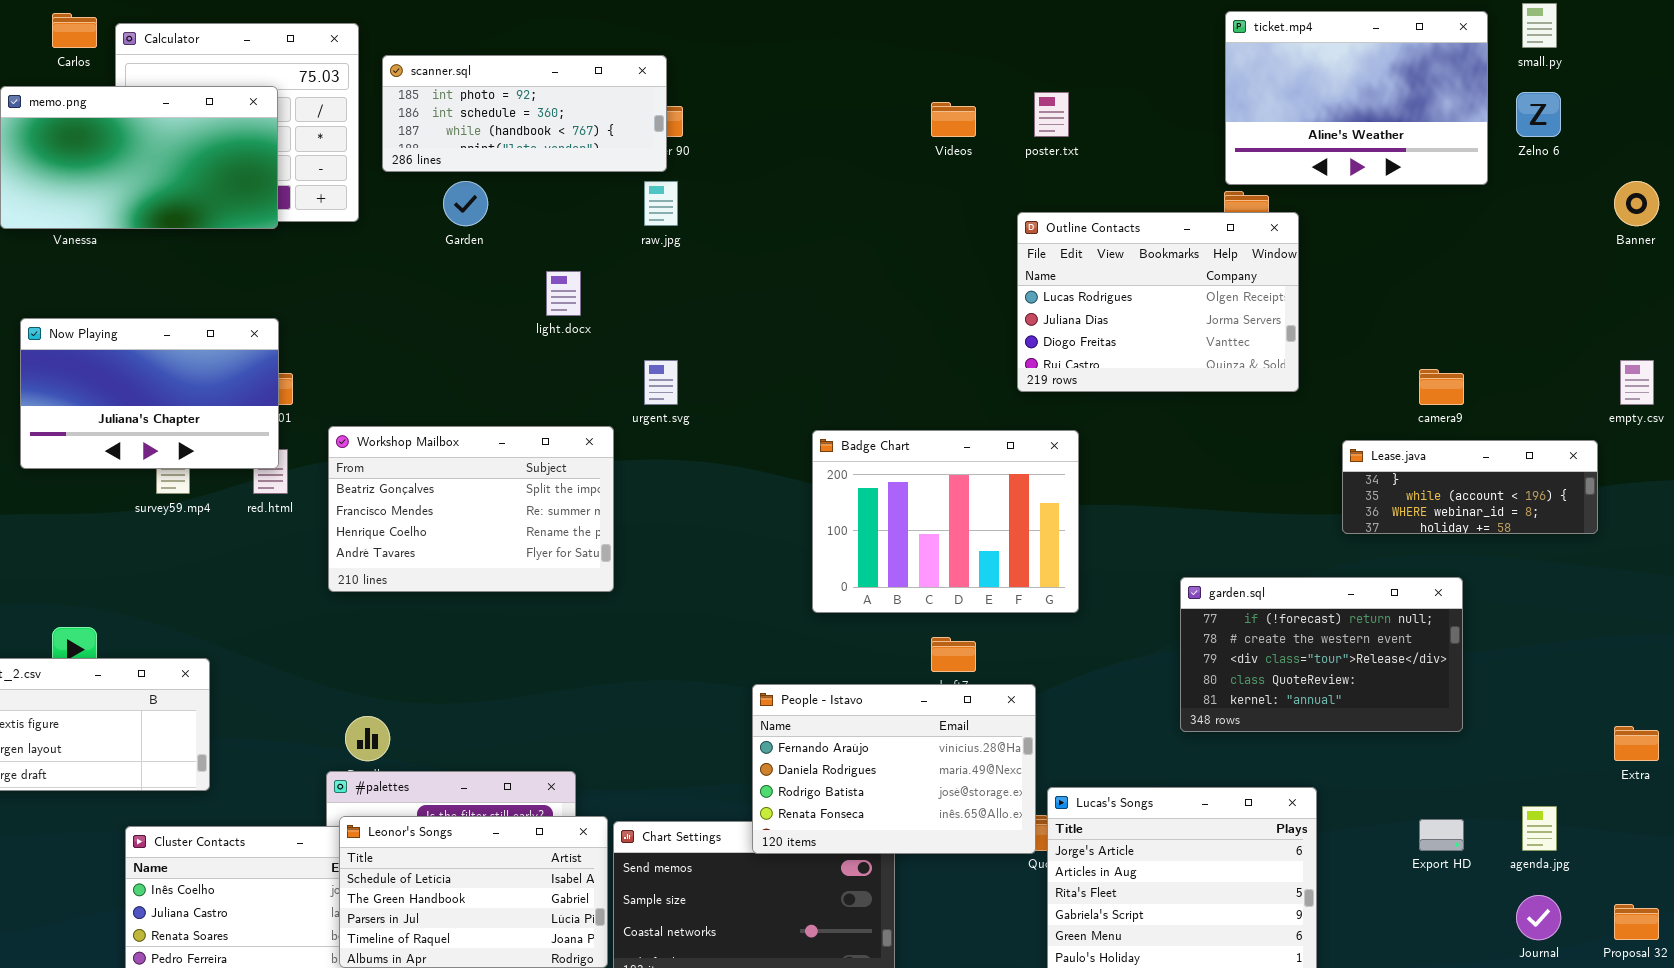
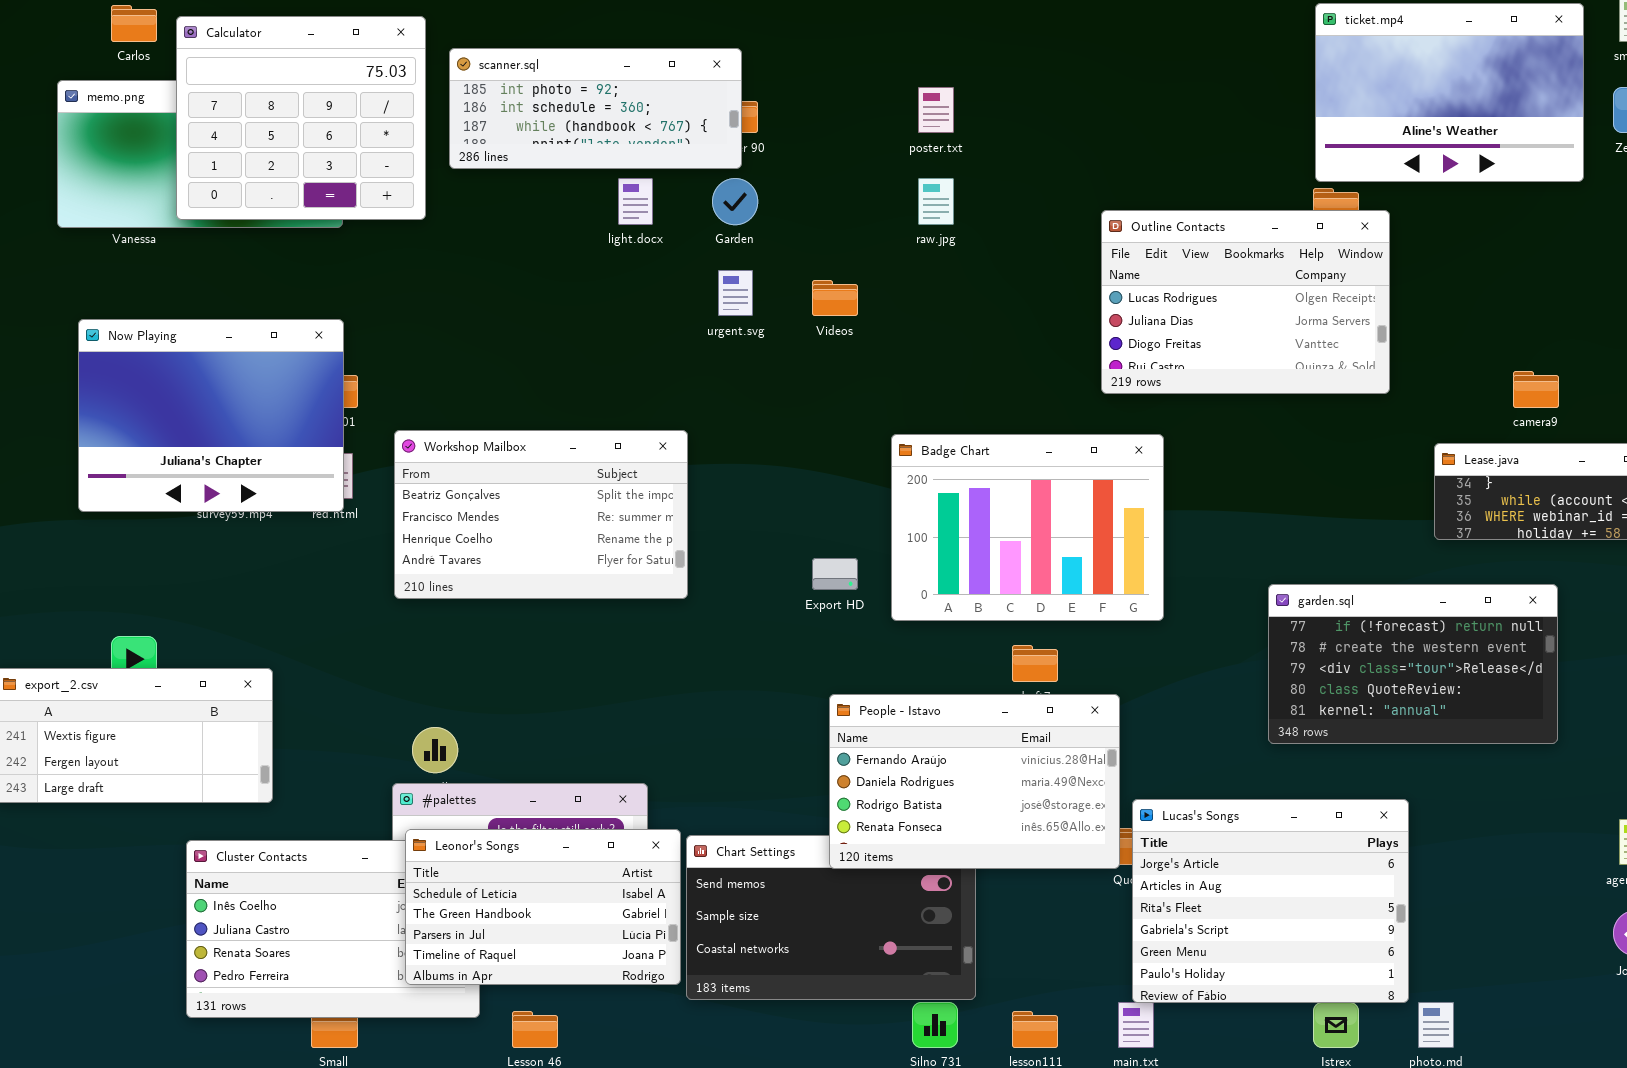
Calculator: [115,23,359,222] -> [176,16,426,220], raised
poster.txt: [1034,92,1069,137] -> [918,87,954,133], moved
Videos: [931,102,976,137] -> [812,280,858,316], moved
Garden: [443,181,488,226] -> [712,178,758,225], moved
raw.jpg: [644,181,678,226] -> [918,178,954,225], moved
light.docx: [546,271,581,316] -> [618,178,653,225], moved
Now Playing: [20,318,279,469] -> [78,319,344,512], resized
urgent.svg: [644,360,678,405] -> [718,270,753,316], moved
Export HD: [1419,819,1464,851] -> [812,558,858,590], moved

